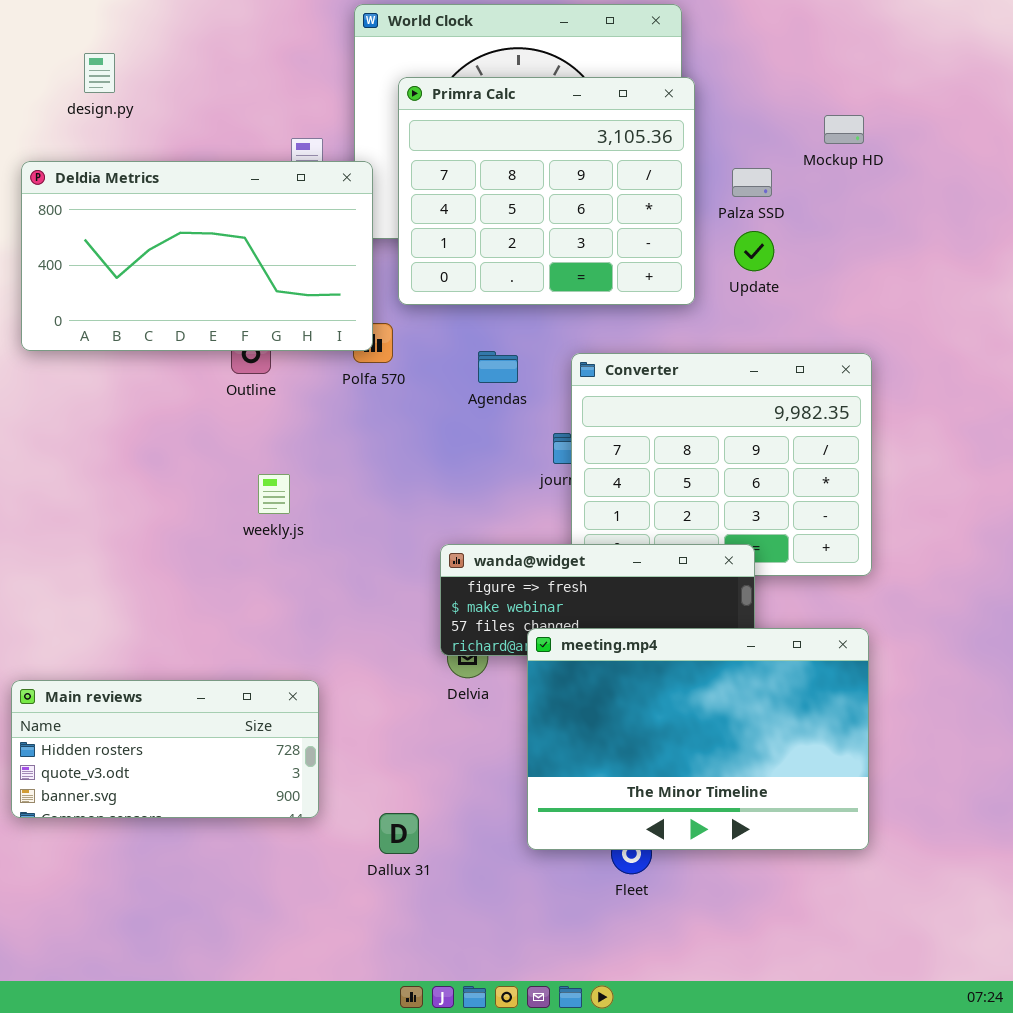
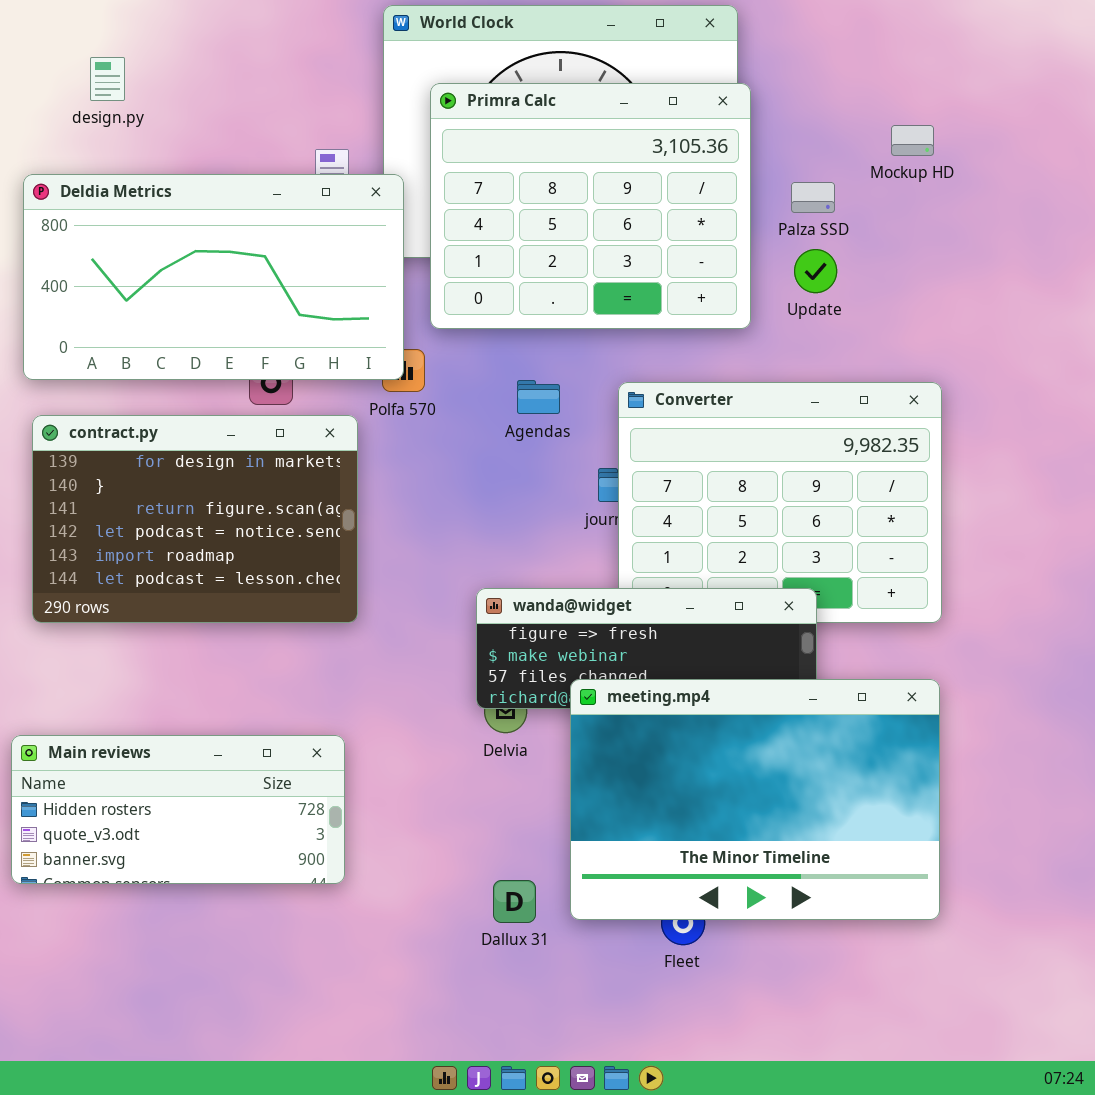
contract.py: none -> [32,415,358,623], opened
Dallux 31: [379,813,419,854] -> [493,880,536,923], moved

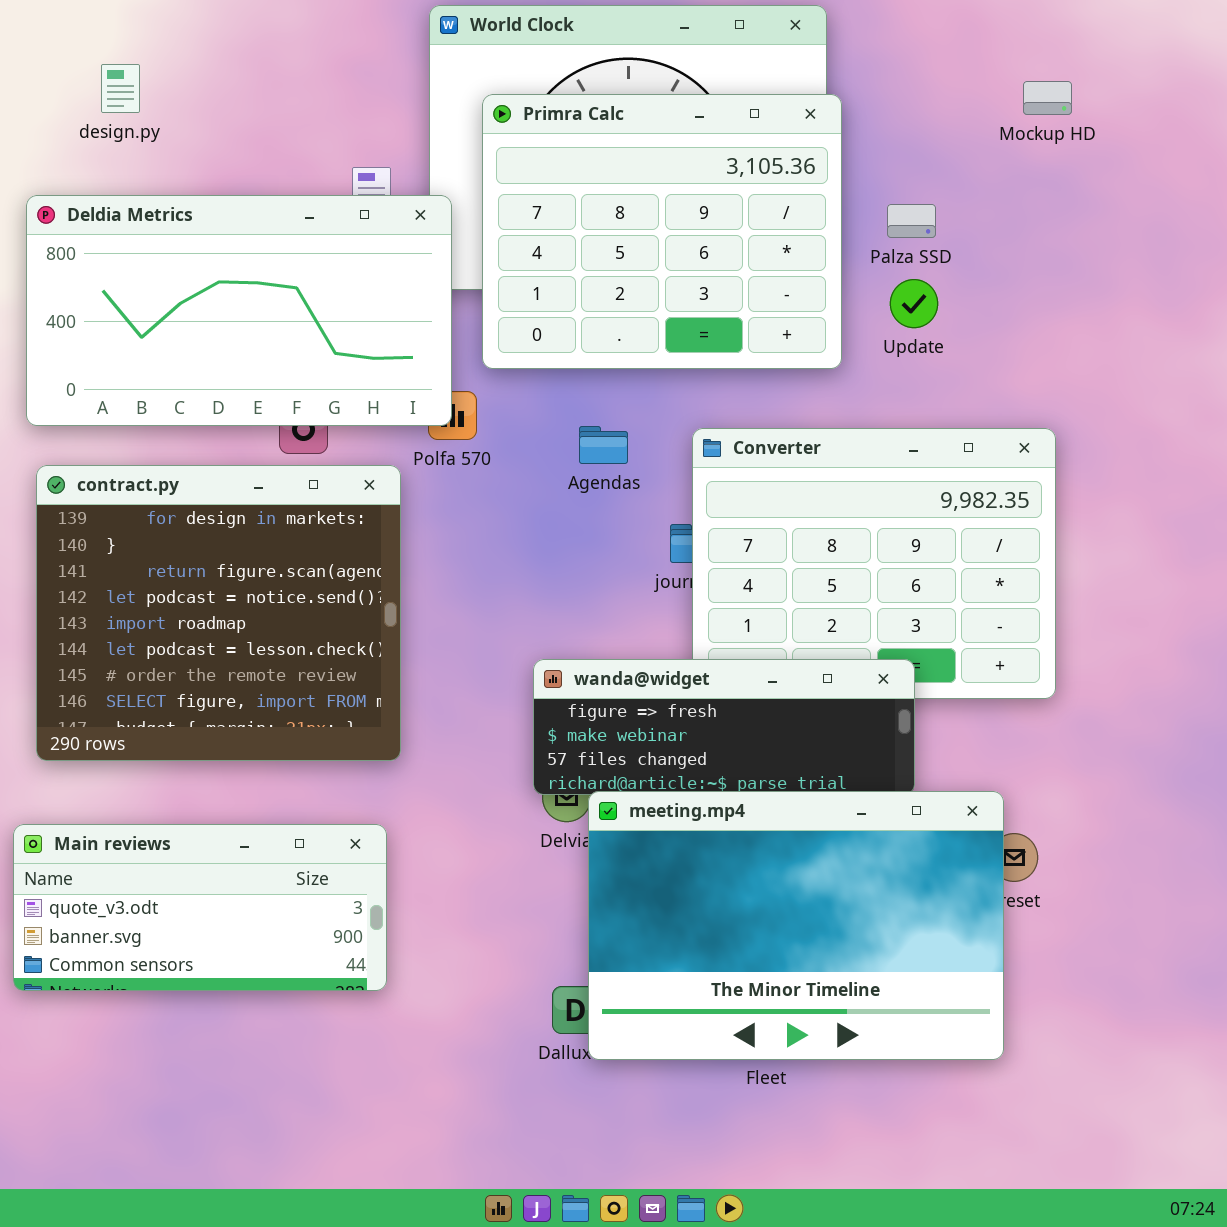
Mockup HD: [891,125,934,156] -> [1023,81,1072,115], moved
contract.py: [32,415,358,623] -> [36,465,401,761], resized
meeting.mp4: [570,679,940,920] -> [588,791,1004,1060], moved
Main reviews: [11,735,345,884] -> [13,824,387,991], scrolled down 1 row

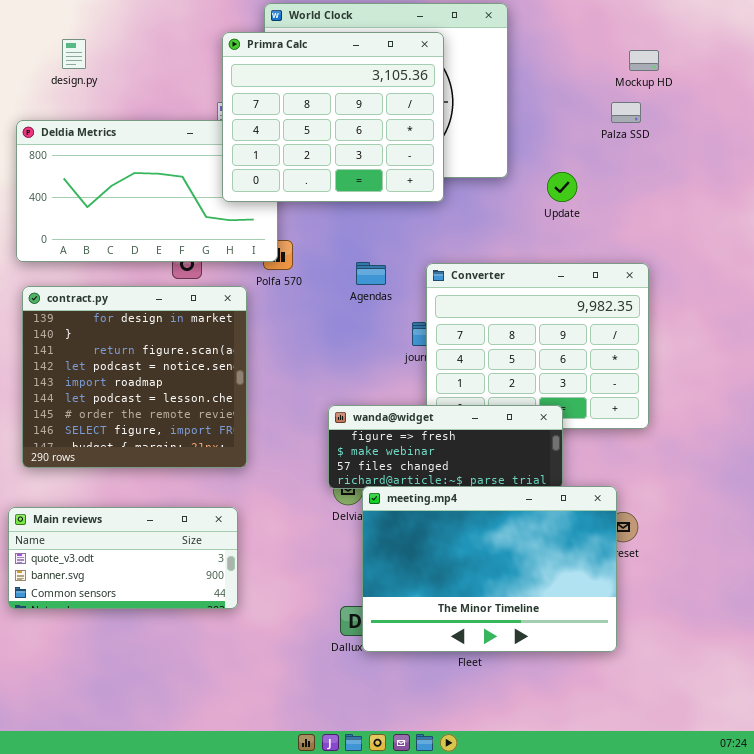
Primra Calc: [482,94,842,369] -> [222,32,444,202], moved
Palza SSD: [887,204,936,238] -> [611,102,641,123], moved

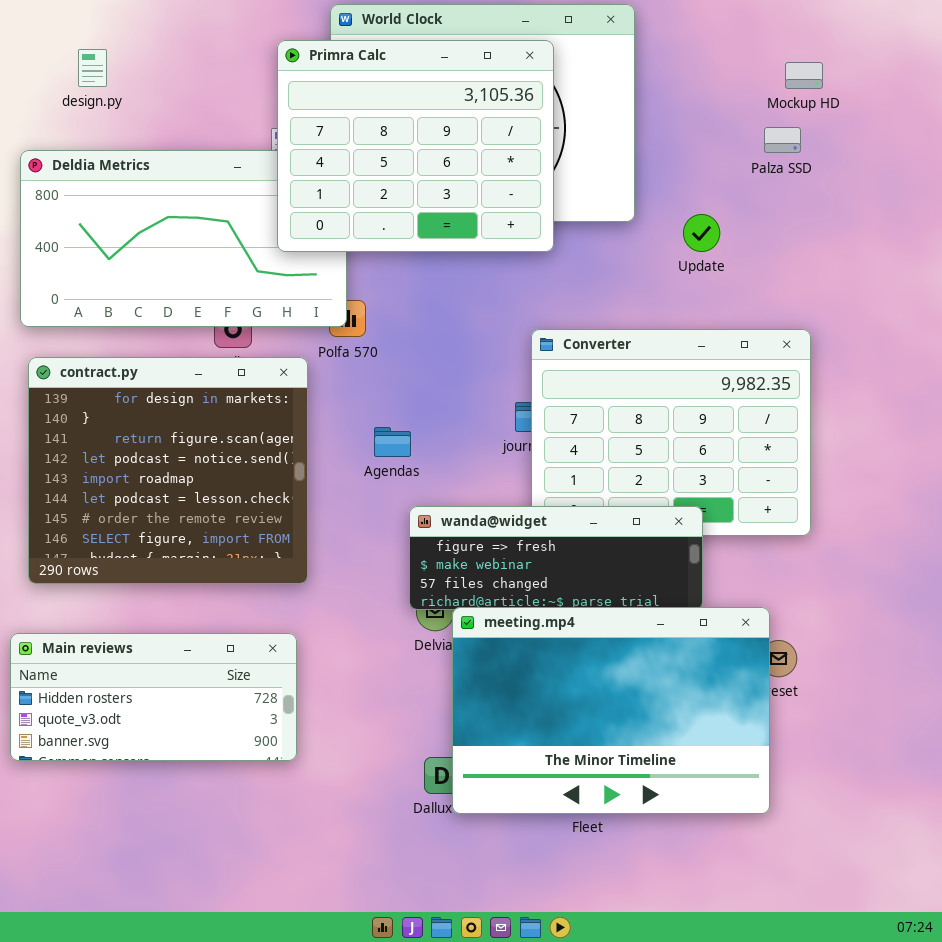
Agendas: [356,262,386,285] -> [374,427,411,457], moved
Main reviews: [8,507,238,609] -> [10,633,297,761], scrolled up 1 row

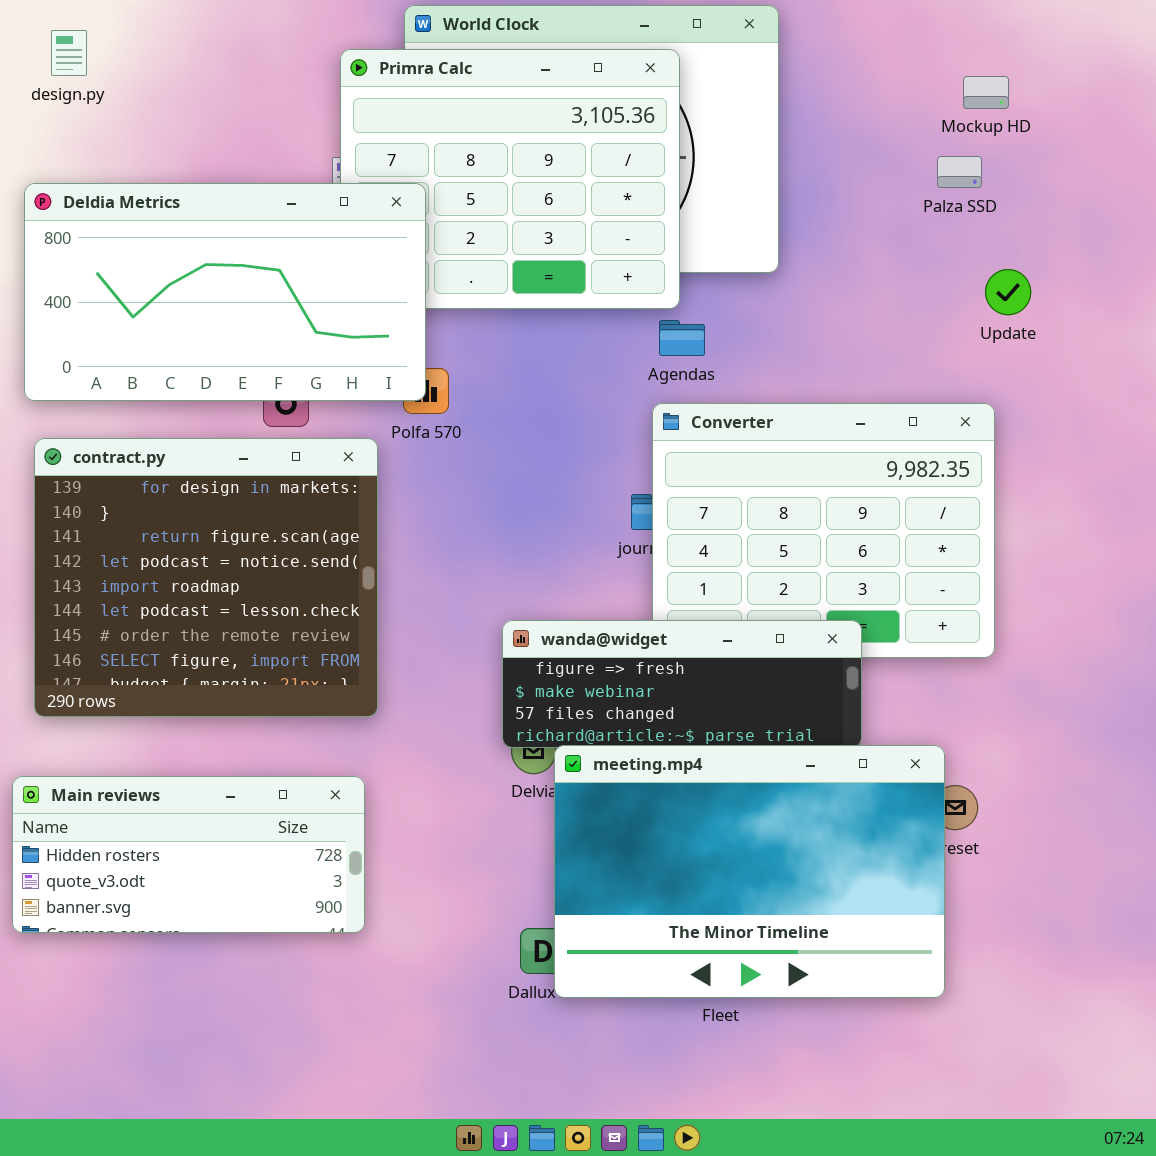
design.py: [78,49,107,87] -> [51,30,87,76], moved
Deldia Metrics: [20,150,347,327] -> [24,183,426,401], raised
Update: [683,214,720,252] -> [985,269,1031,315], moved
Agendas: [374,427,411,457] -> [659,320,705,356], moved

